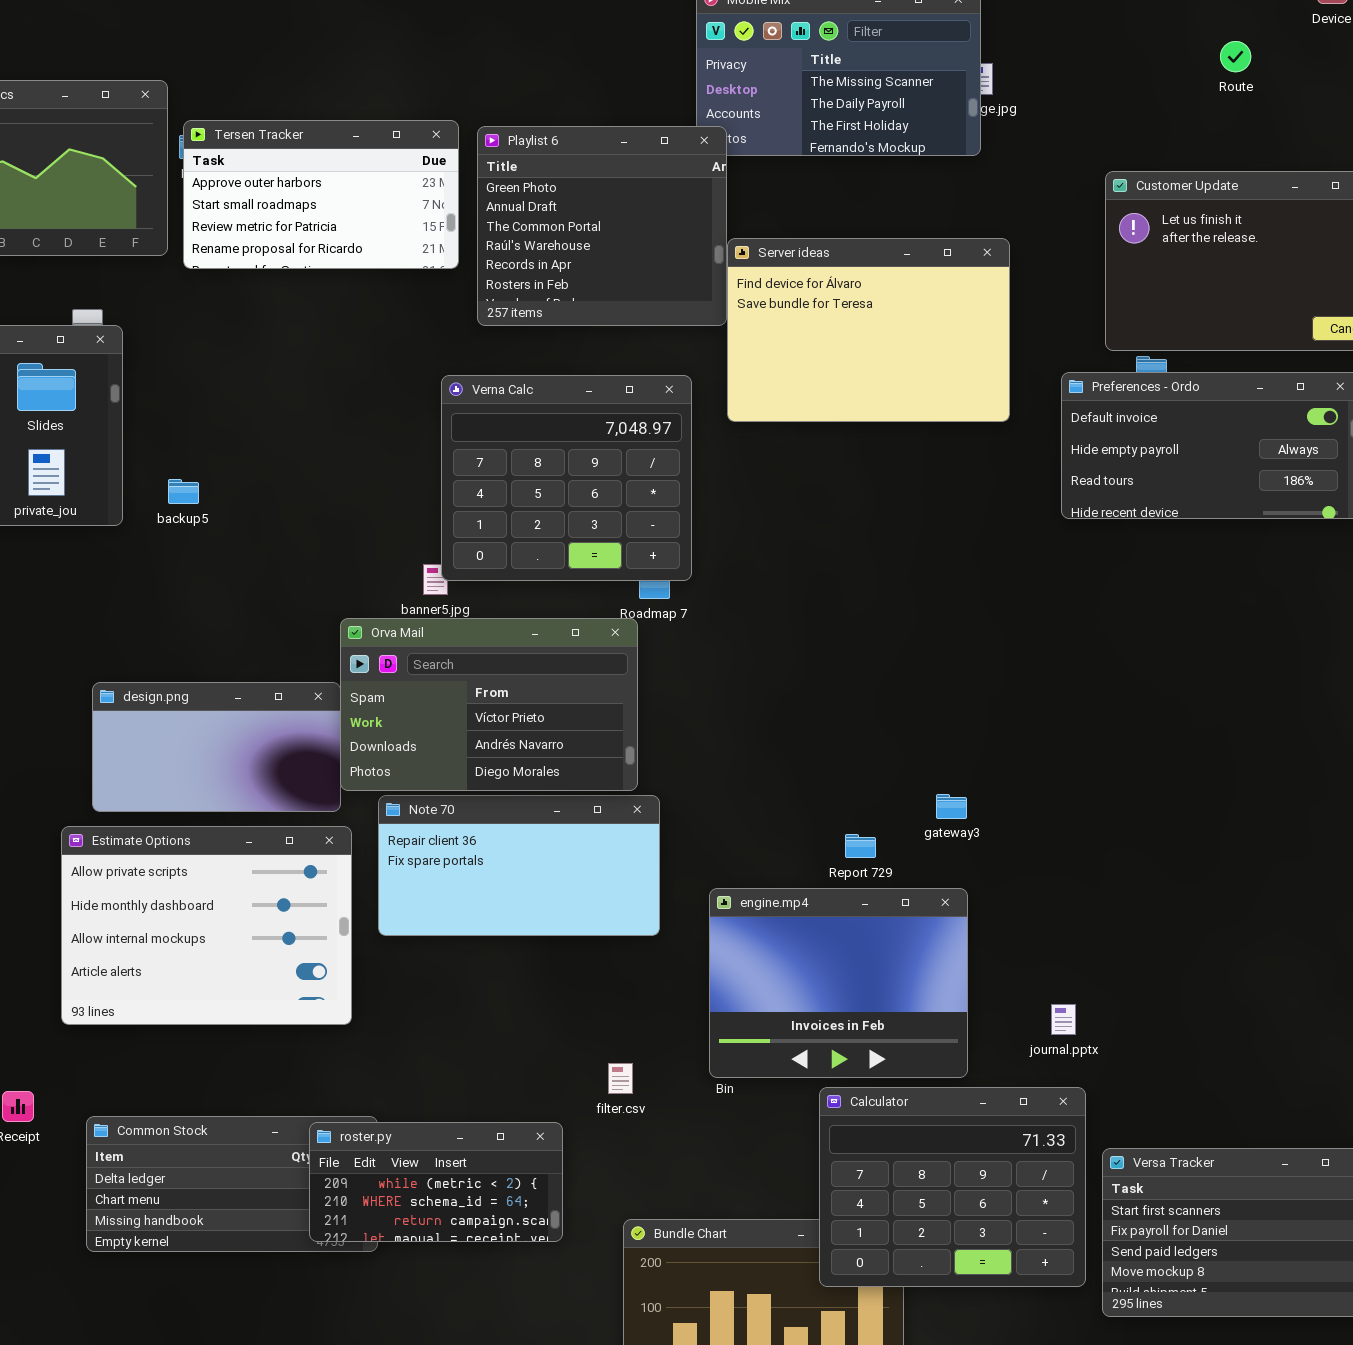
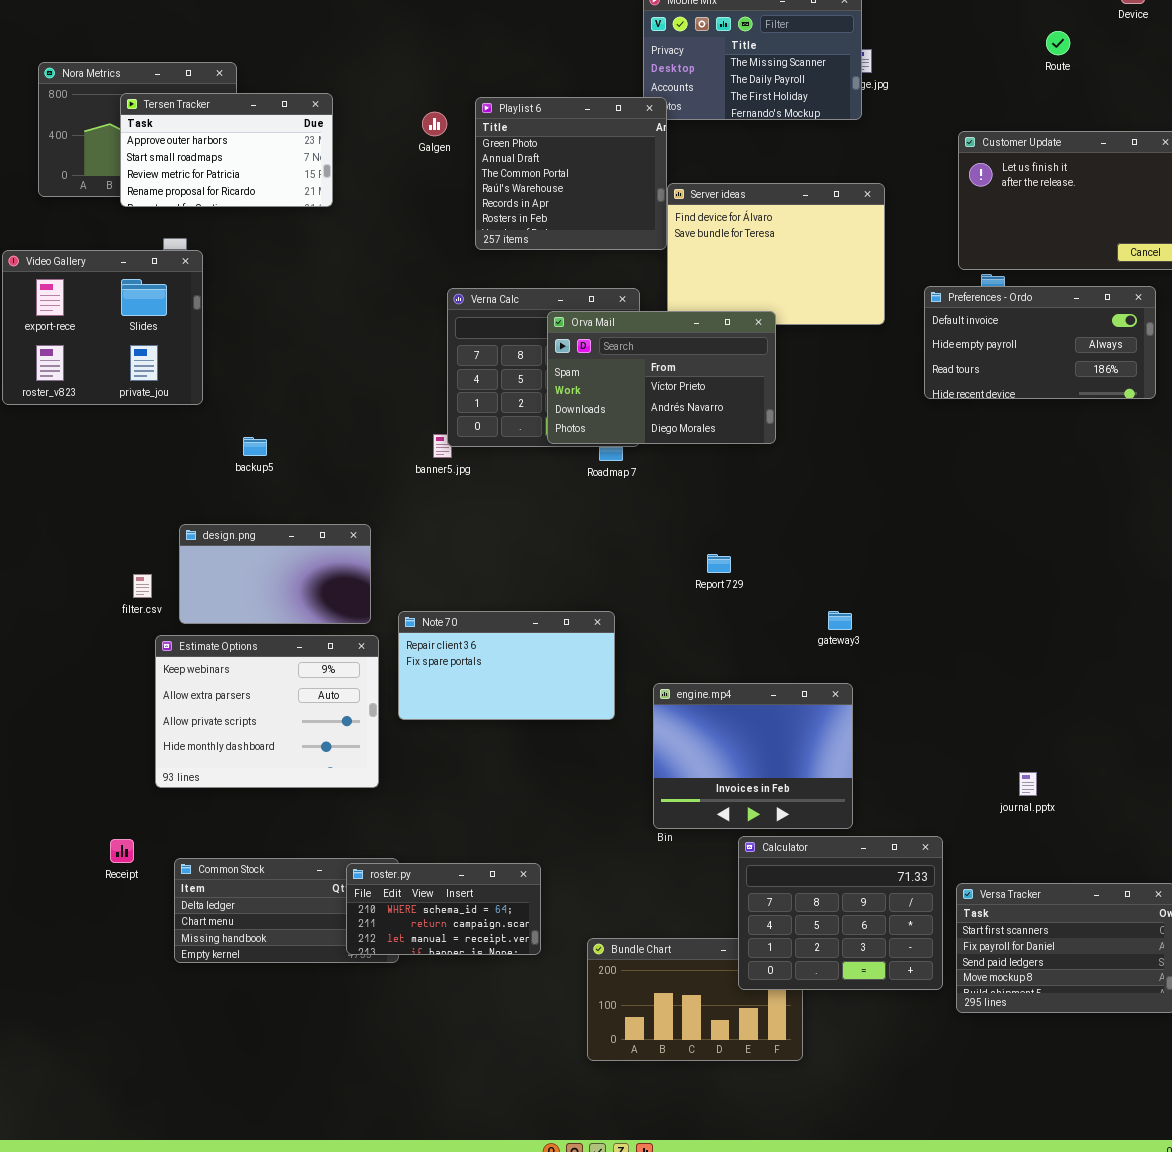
Tersen Tracker: [183,120,459,269] -> [120,93,333,207], moved
backup5: [168,479,199,504] -> [243,437,267,456], moved
Orva Mail: [340,618,638,791] -> [547,311,776,444], moved
Estimate Options: [61,826,352,1025] -> [155,635,379,788], scrolled up 2 rows
Report 729: [845,834,876,858] -> [707,554,731,573], moved
journal.pptx: [1051,1004,1076,1035] -> [1019,772,1037,796], moved
filter.csv: [608,1063,633,1094] -> [133,574,152,598], moved
roster.py: [309,1122,563,1242] -> [346,863,541,955], scrolled down 1 row

